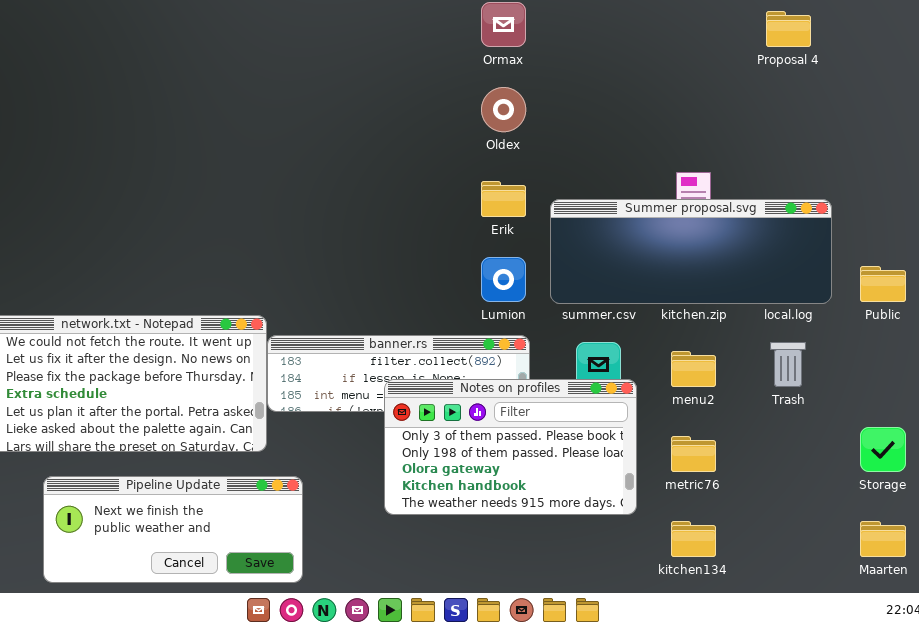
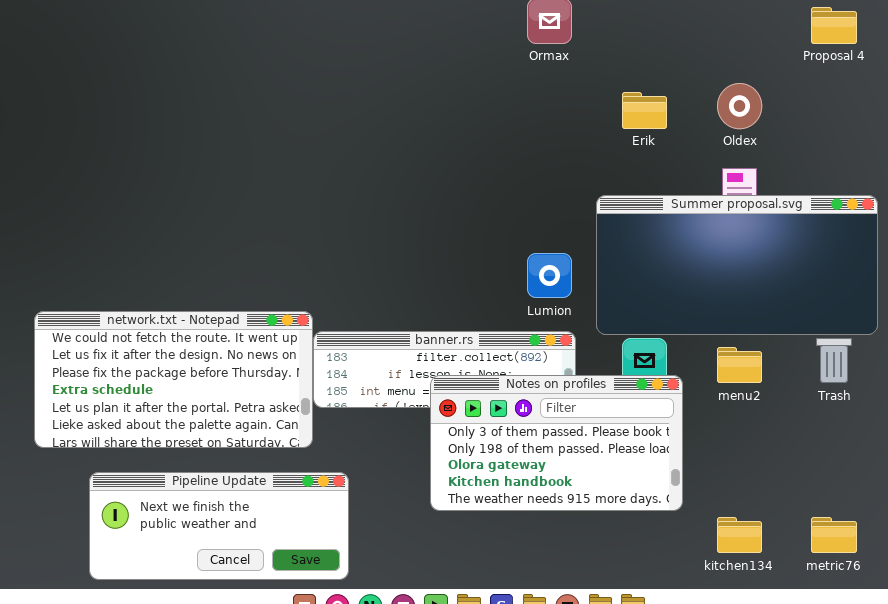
Oldex: [481,87,526,132] -> [717,83,762,129], moved
Erik: [481,181,526,217] -> [622,92,667,129], moved
Summer proposal.svg: [550,199,832,304] -> [596,195,878,335], resized
metric76: [671,436,716,472] -> [811,517,857,553], moved

